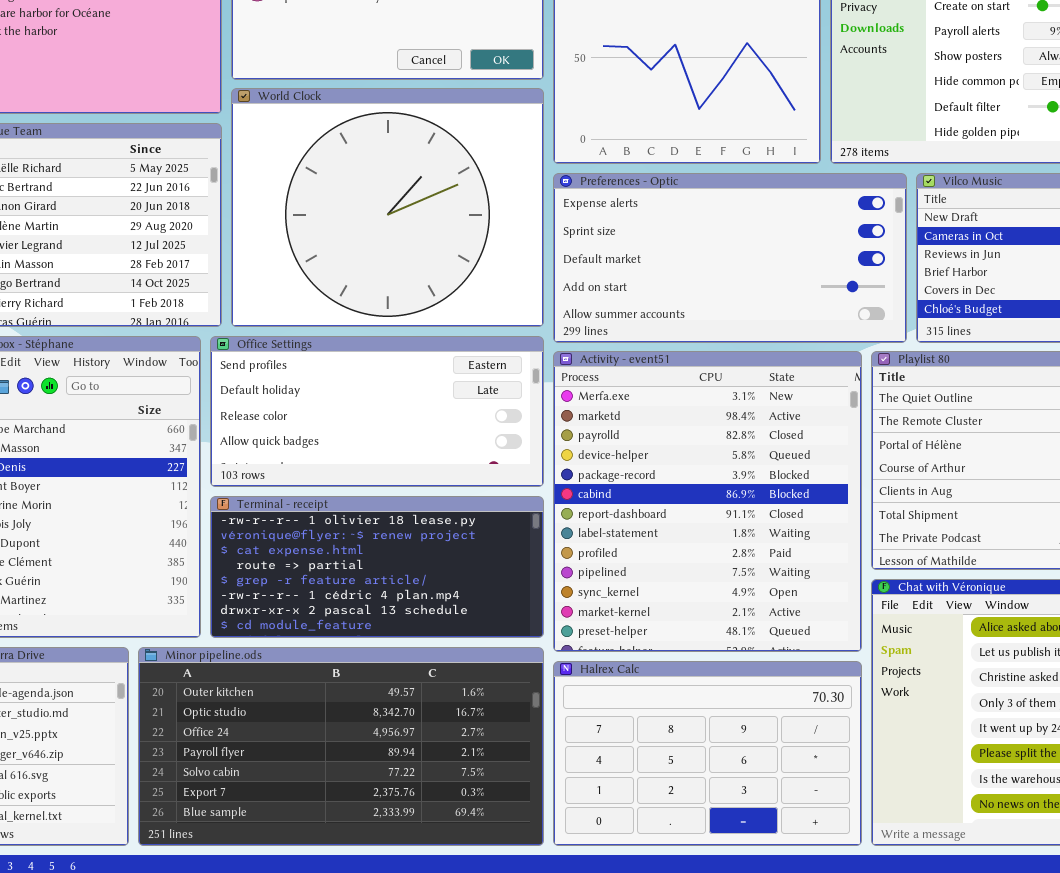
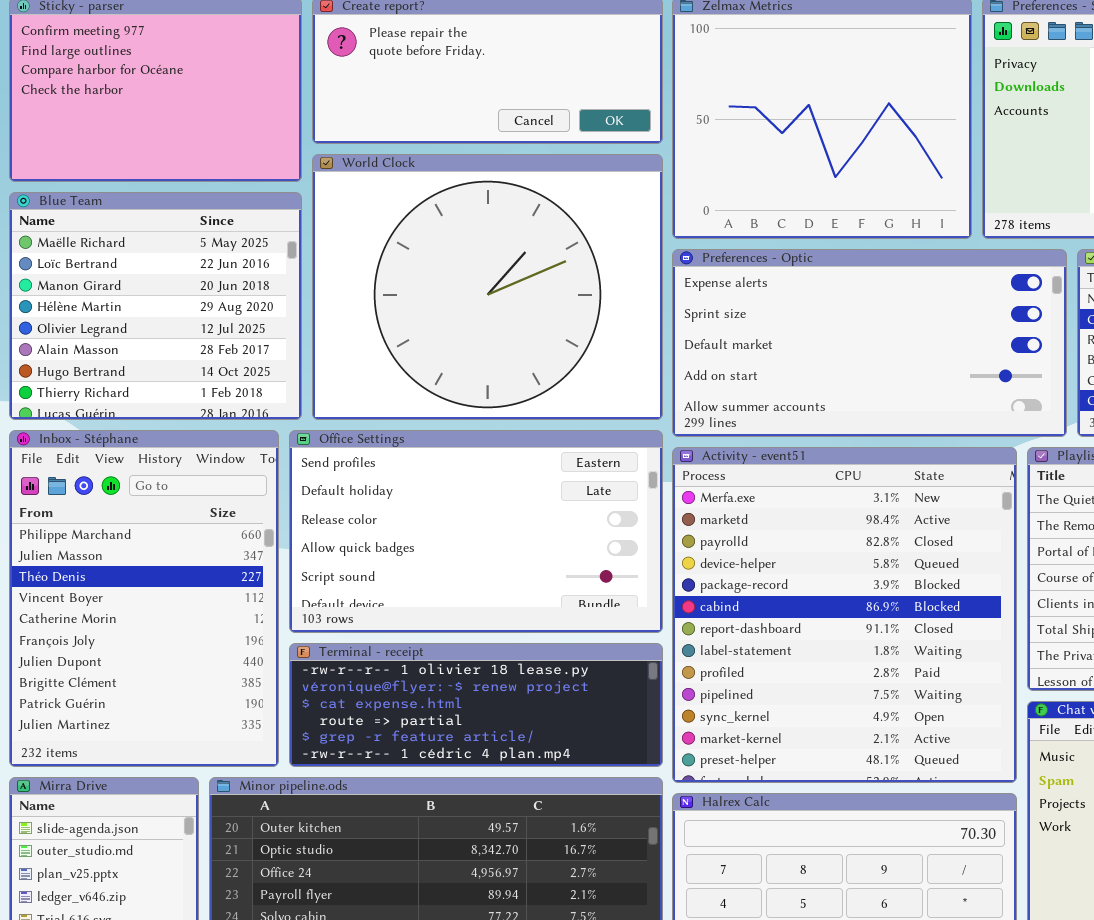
Office Settings: [210,336,544,487] -> [289,430,663,633], resized
Terminal - receipt: [210,496,544,638] -> [289,643,663,767], resized

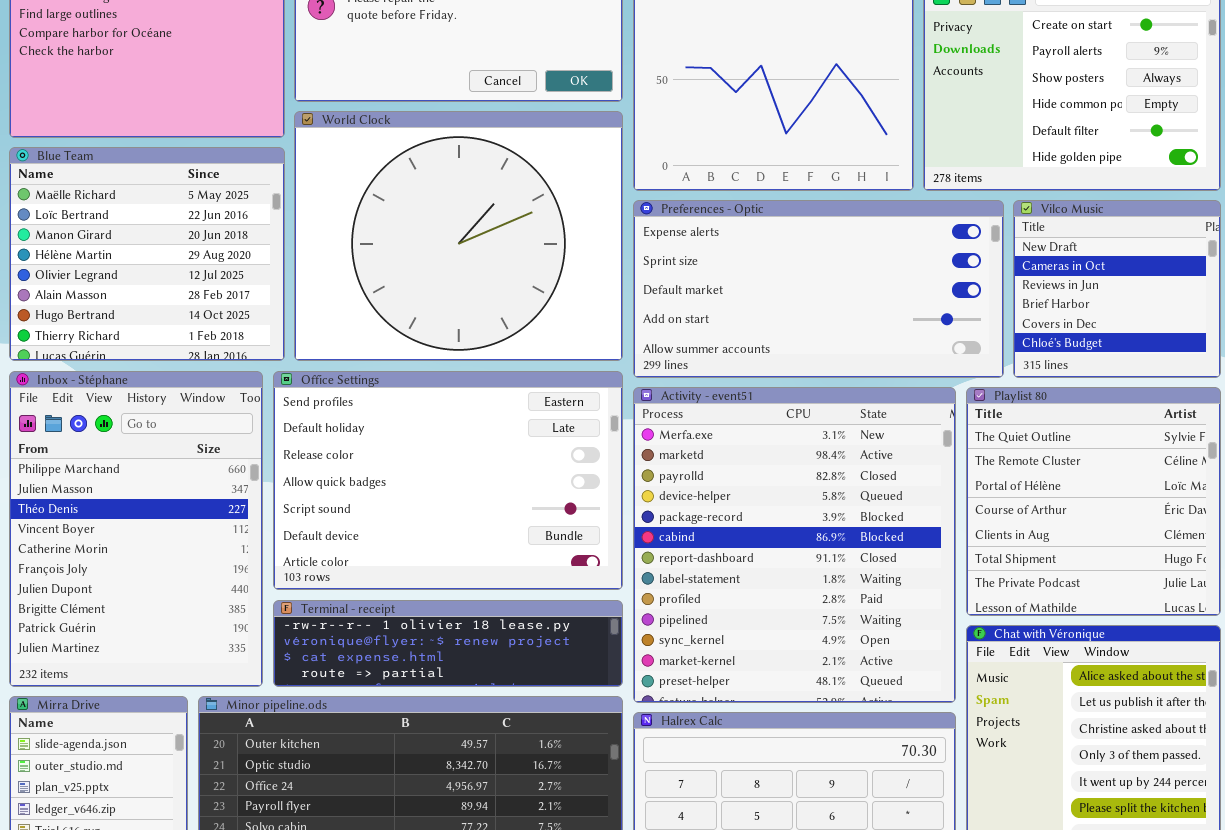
Office Settings: [289,430,663,633] -> [273,371,623,590], resized
Terminal - receipt: [289,643,663,767] -> [273,600,623,687], resized

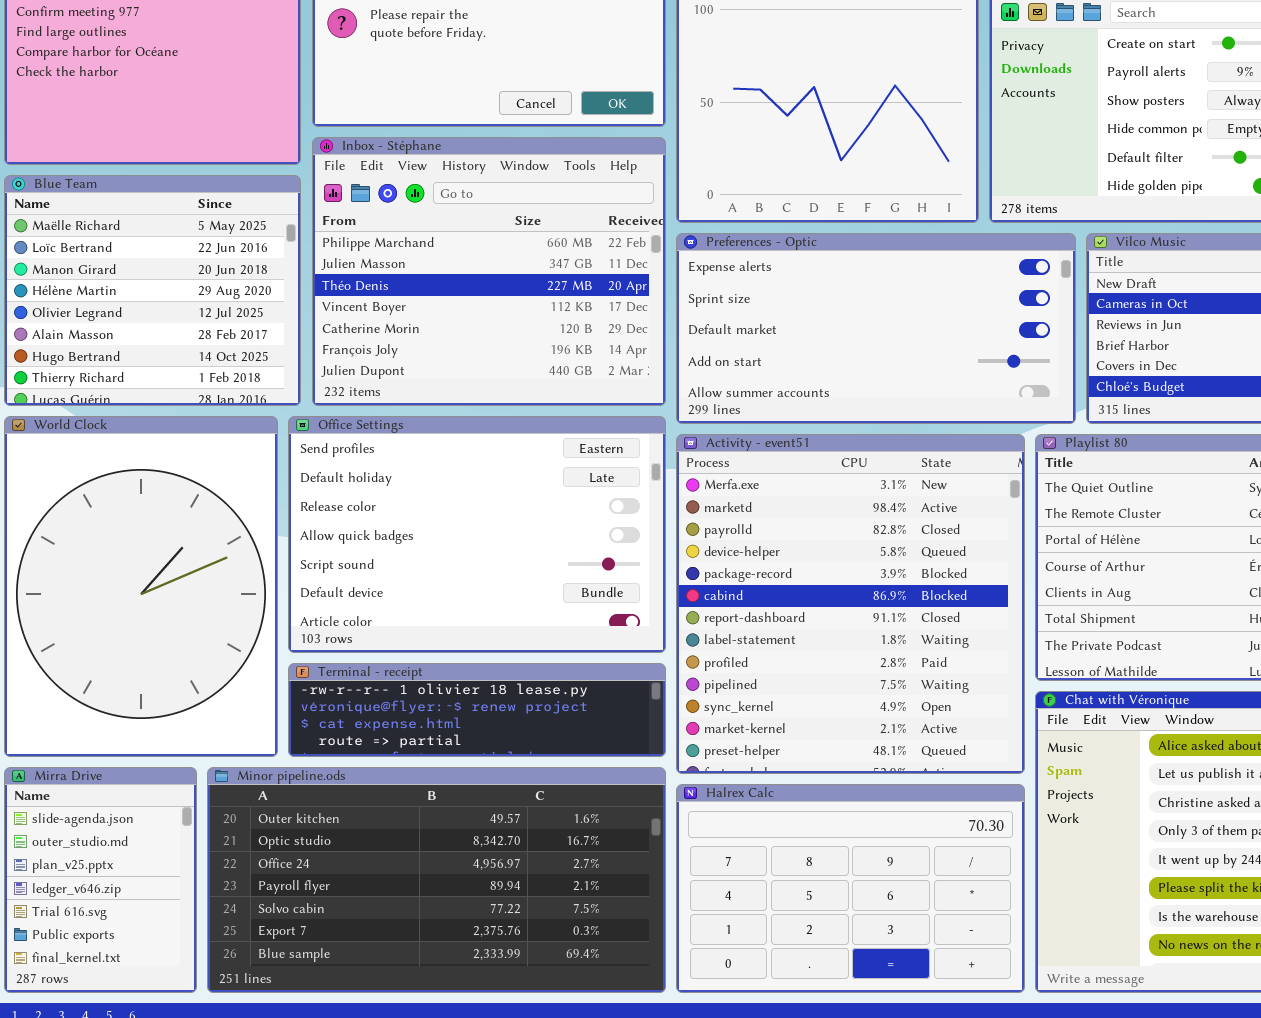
World Clock: [294,111,623,361] -> [4,416,278,757], moved, resized
Inbox - Stéphane: [9,371,263,687] -> [312,137,666,406], moved, resized

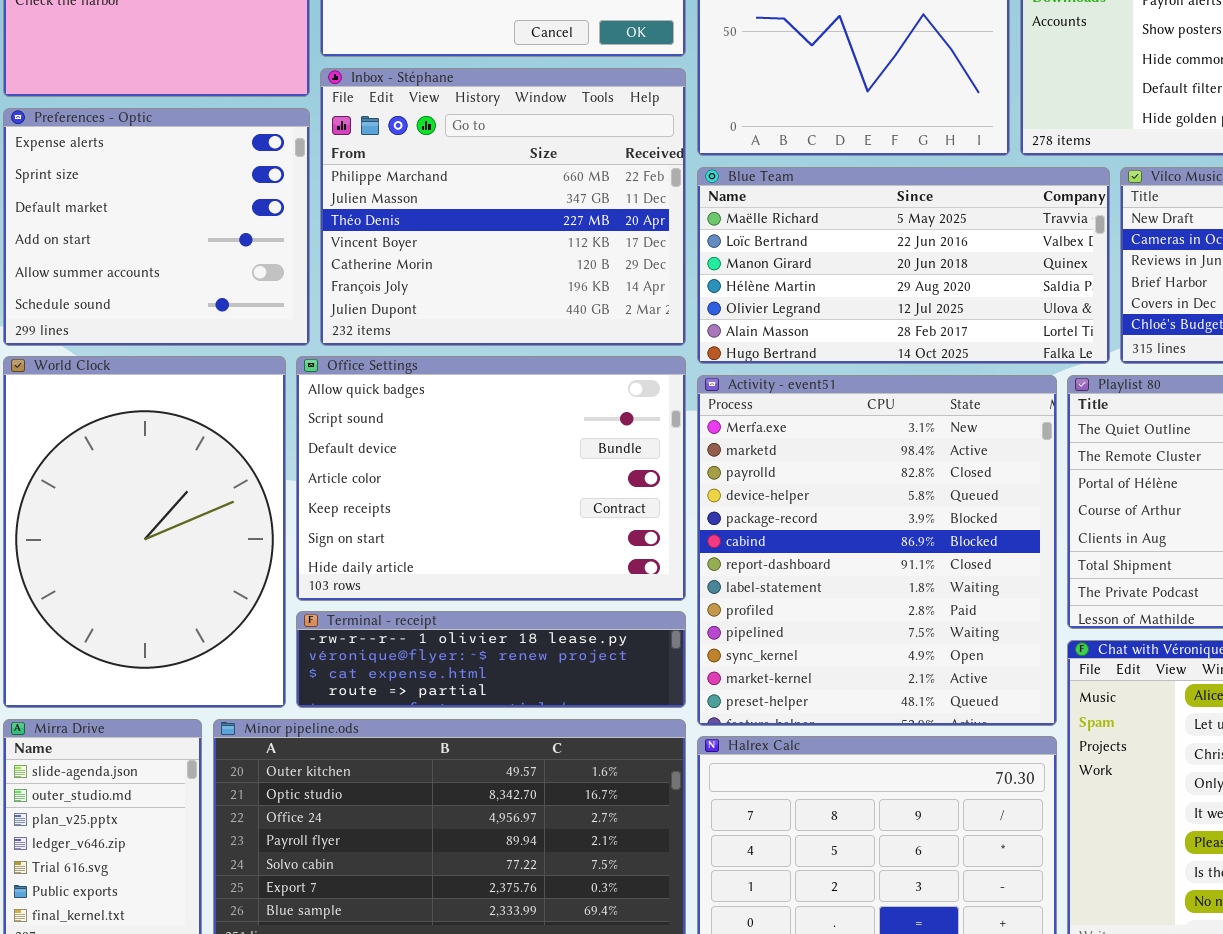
Blue Team: [4,175,301,406] -> [697,167,1110,364], moved, resized
Preferences - Optic: [676,233,1076,424] -> [3,108,310,346], moved, resized
Office Settings: [288,416,666,653] -> [296,356,686,601], scrolled down 3 rows

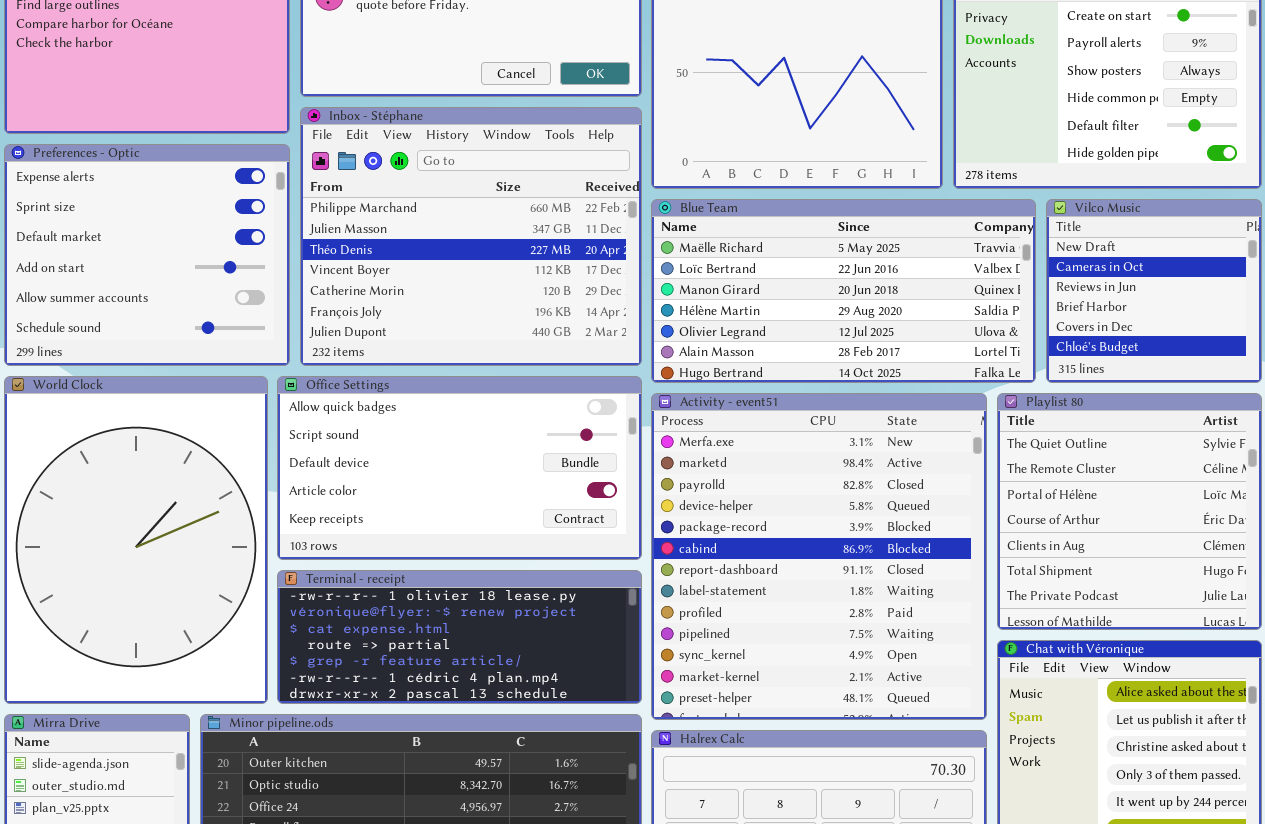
Office Settings: [296,356,686,601] -> [277,376,642,560], resized
Terminal - receipt: [296,611,686,708] -> [277,570,642,704], resized

